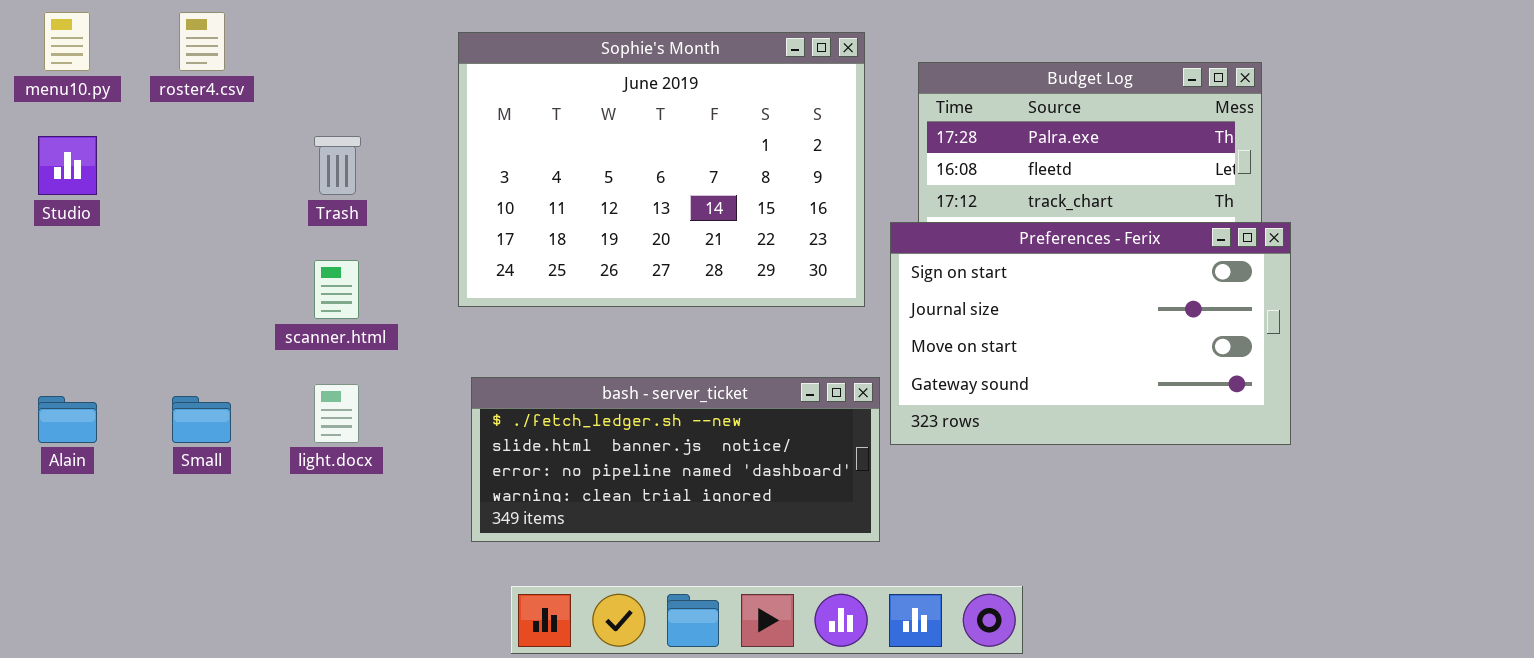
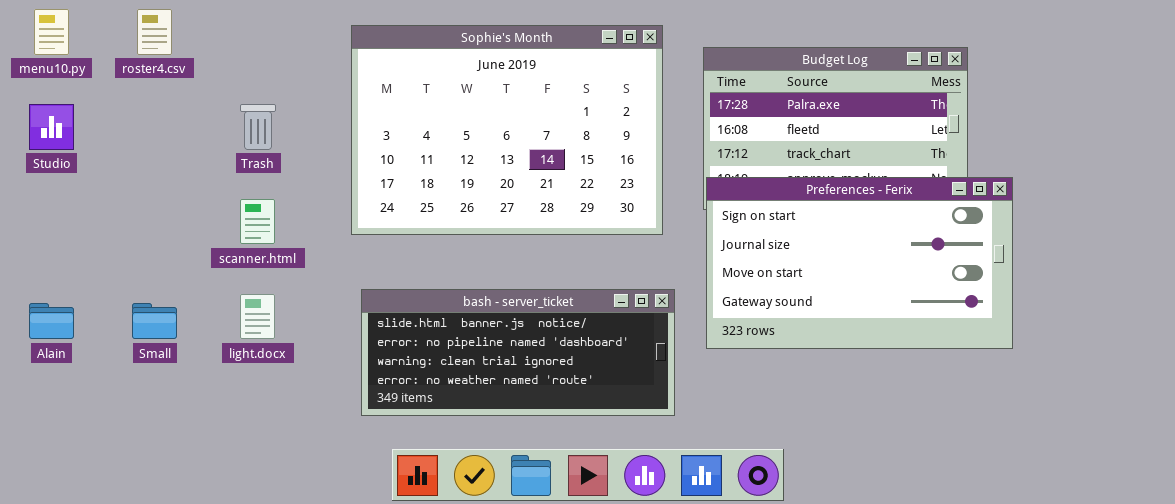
Preferences - Ferix: [890,222,1291,445] -> [706,177,1013,349], moved
bash - server_ticket: [471,377,880,542] -> [361,289,675,416], scrolled down 1 row

